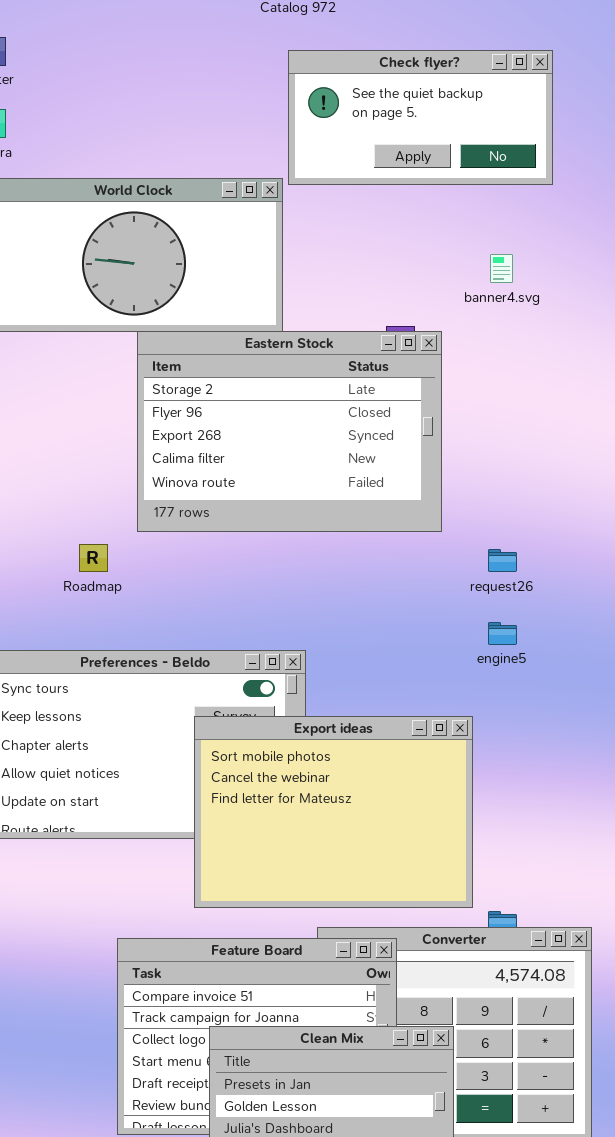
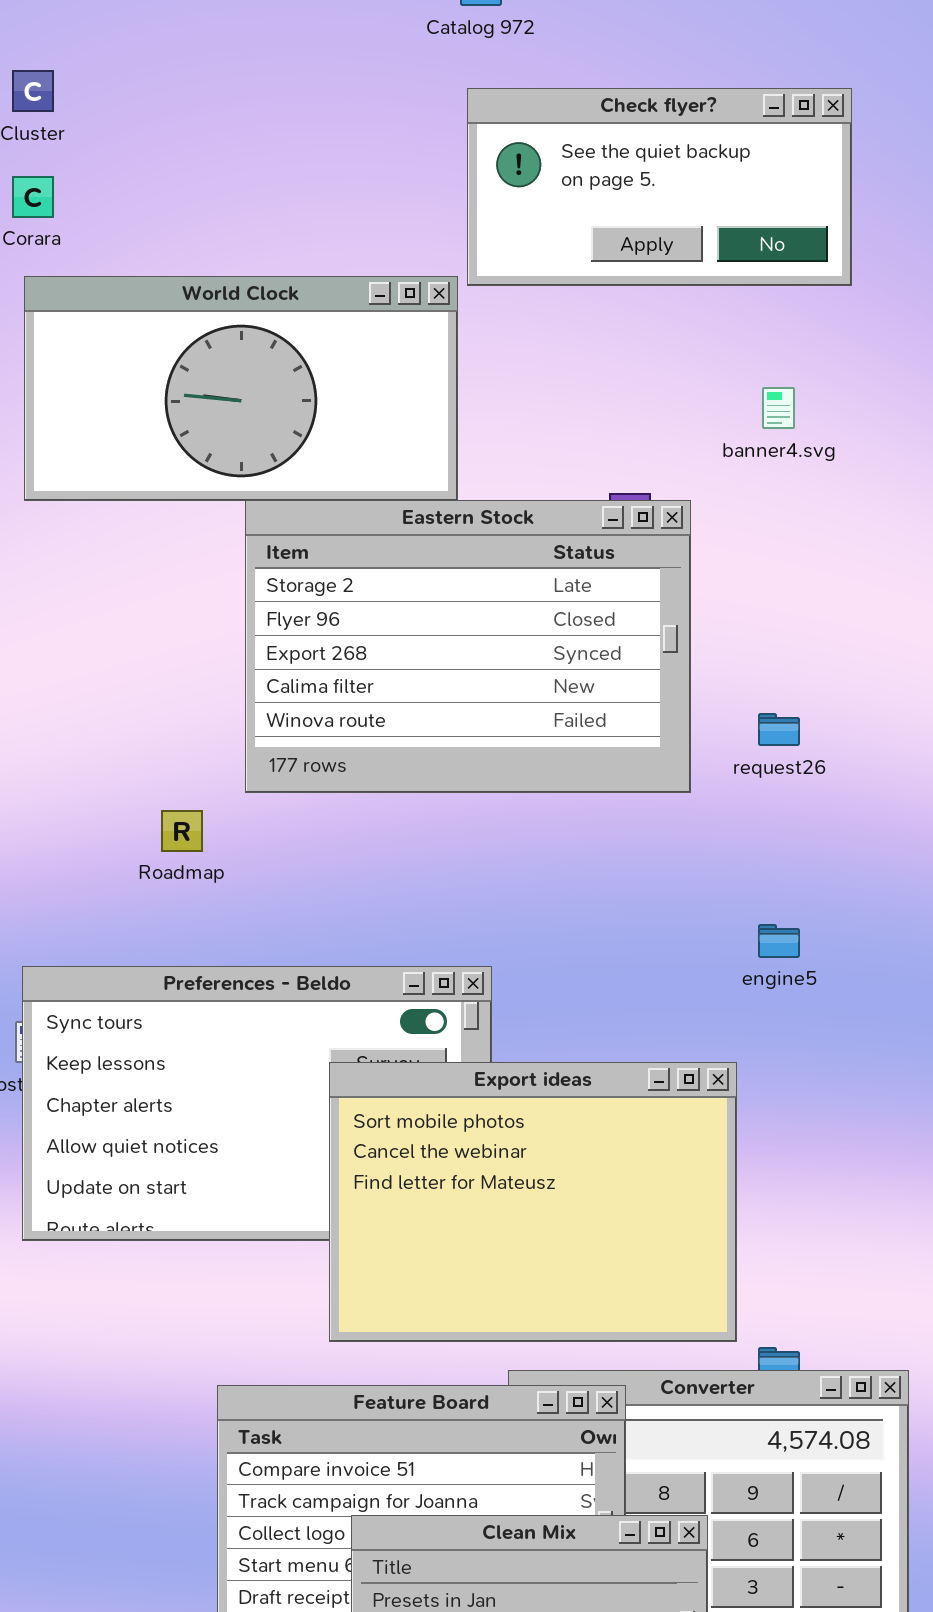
request26: [488,549,517,572] -> [758,713,800,746], moved

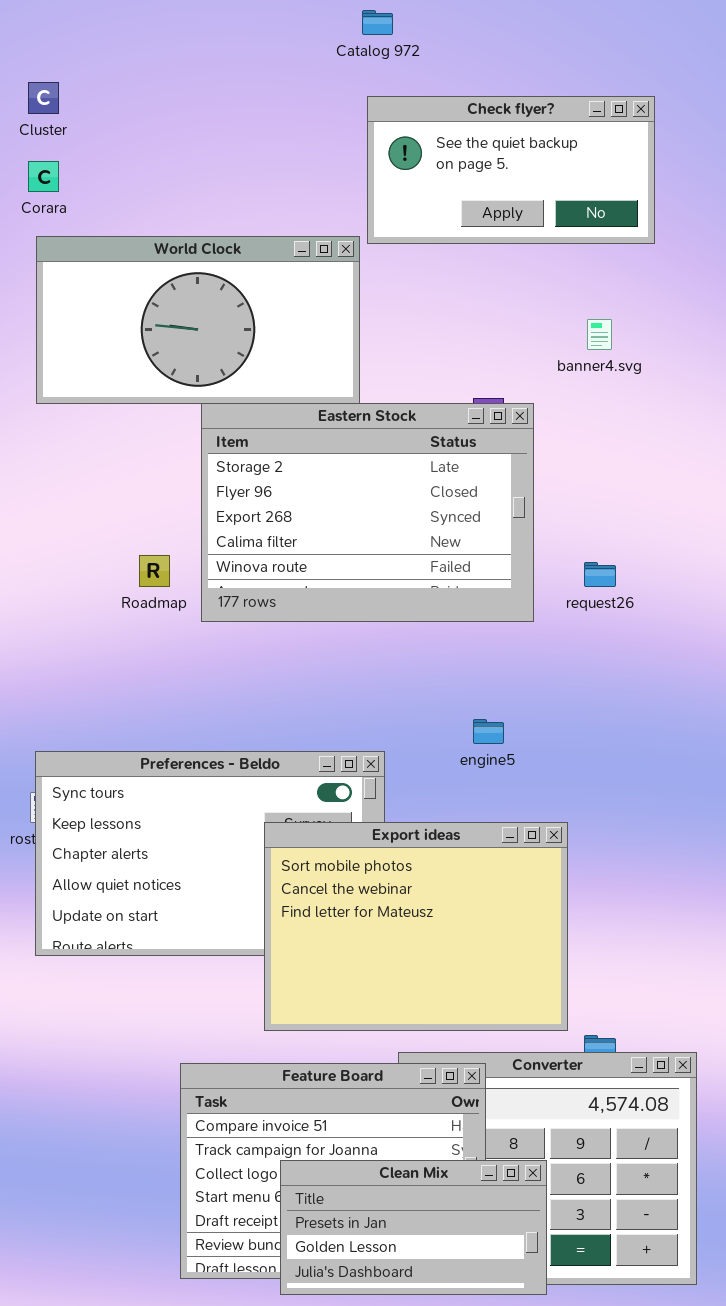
Roadmap: [161,810,203,852] -> [139,555,170,587], moved
engine5: [758,924,800,958] -> [473,719,504,744], moved

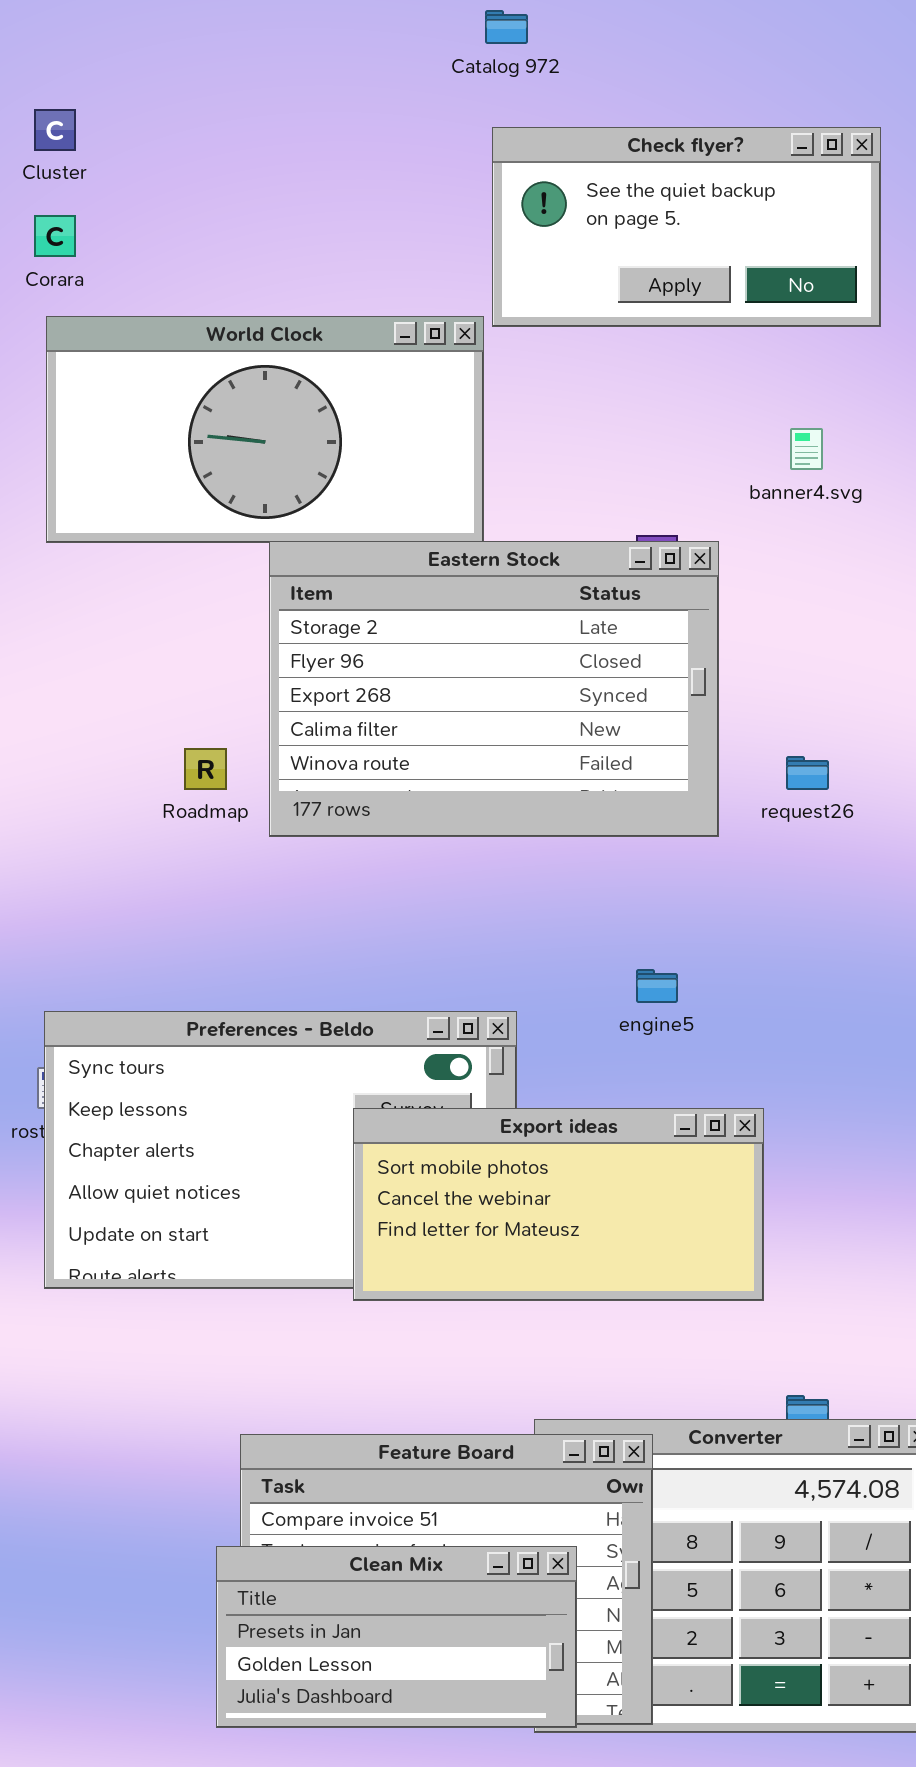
Export ideas: [264,822,568,1031] -> [353,1108,764,1301], resized
Clean Mix: [280,1160,547,1295] -> [216,1546,577,1728], moved

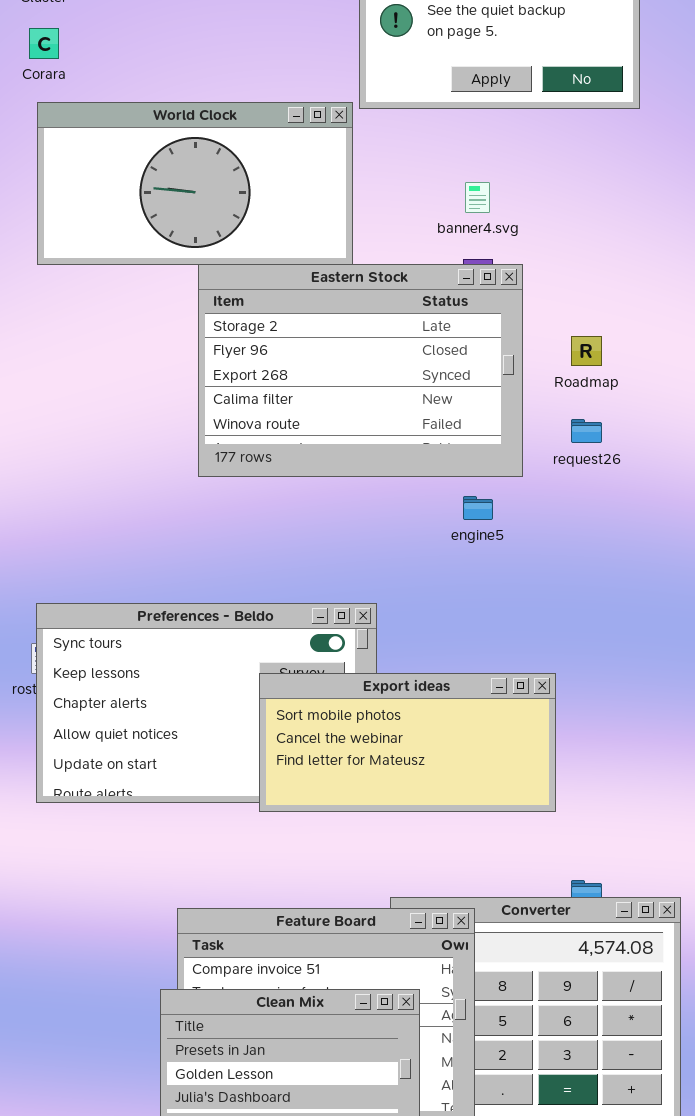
banner4.svg: [790,428,823,470] -> [465,182,490,213], moved
Roadmap: [184,748,227,790] -> [571,336,602,366], moved
engine5: [636,969,678,1003] -> [463,496,493,520], moved

